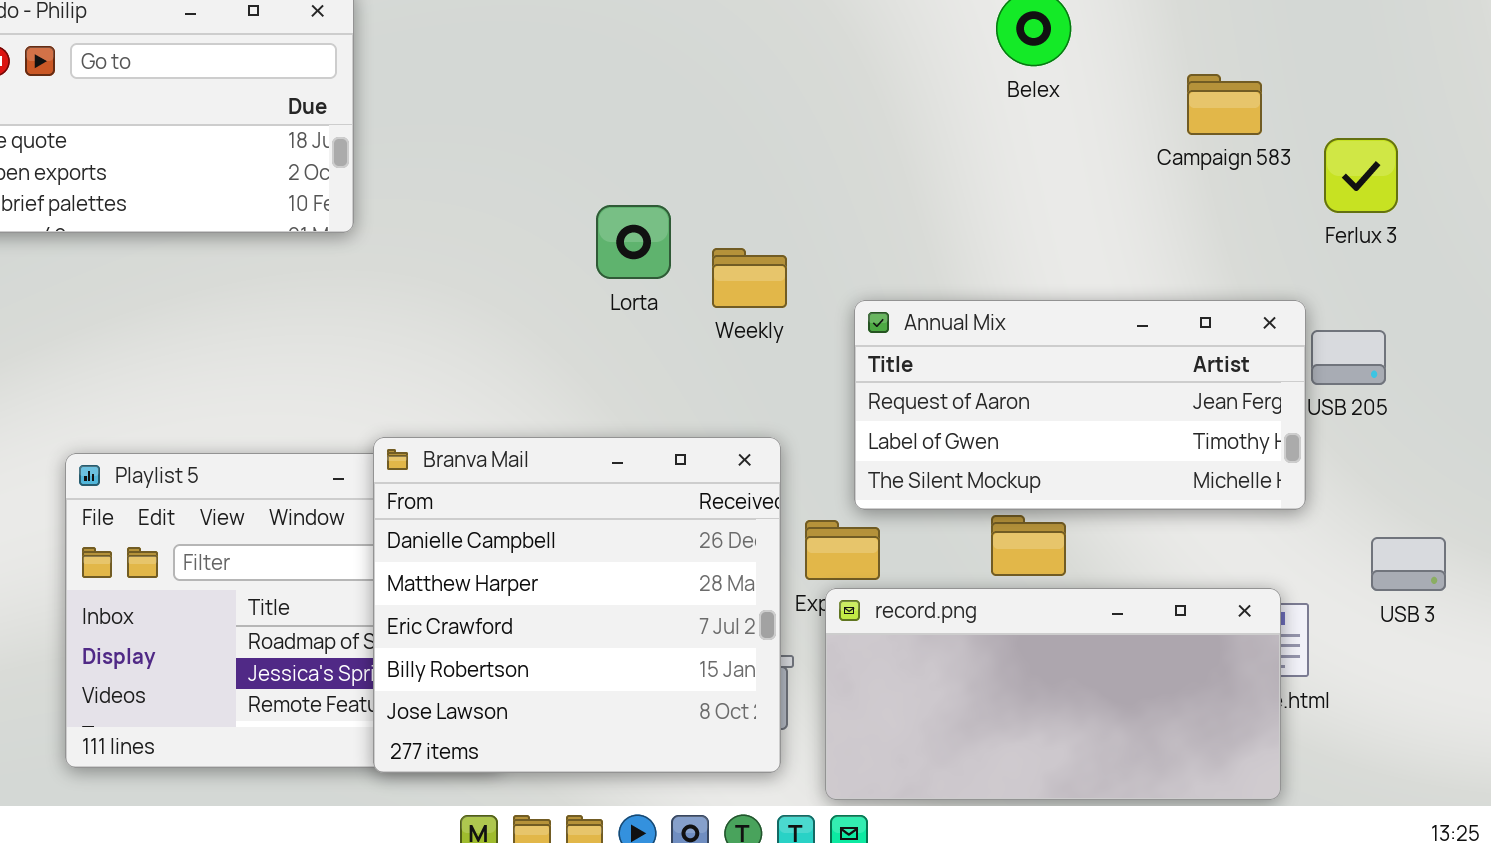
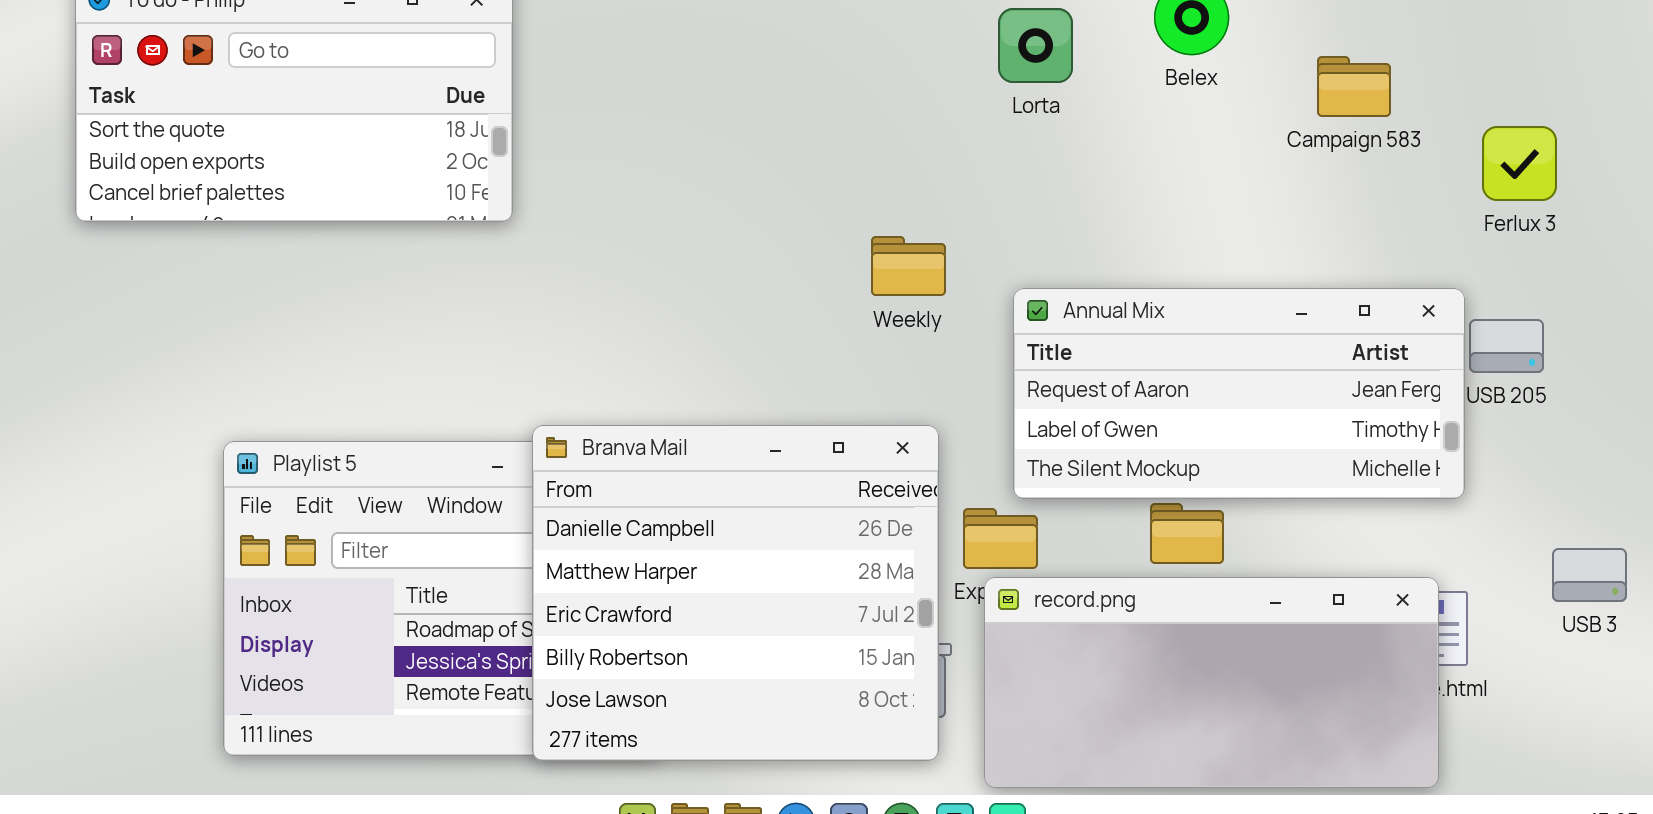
Campaign 583: [1187,74,1262,135] -> [1317,56,1391,117], moved
Lorta: [596,205,671,279] -> [998,8,1073,83], moved
USB 3: [1371,537,1446,591] -> [1552,548,1627,602], moved

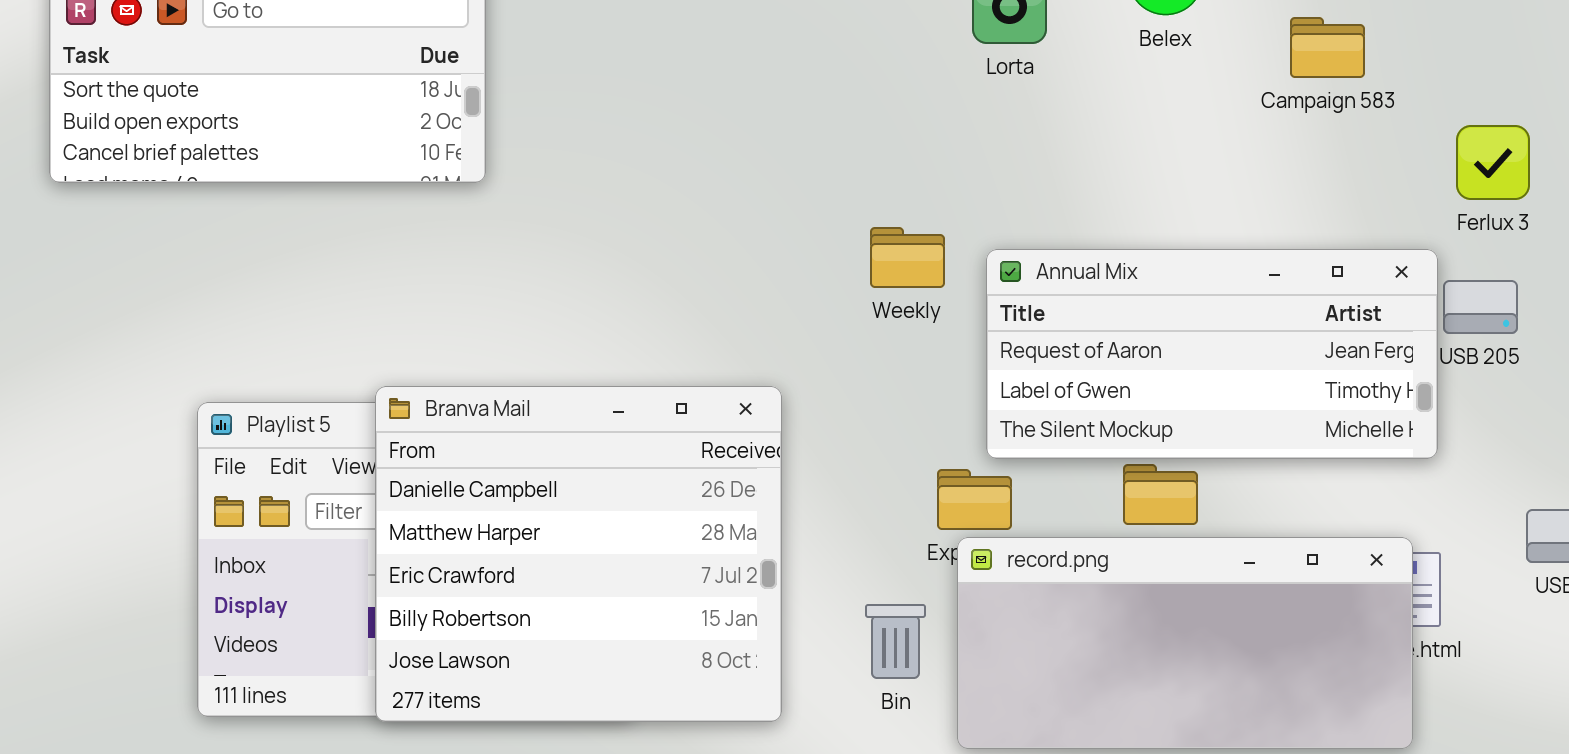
Ferlux 3: [1482,126,1557,201] -> [1456,125,1530,200], moved
Weekly: [871,236,946,296] -> [870,227,945,288], moved
Branva Mail: [532,425,939,761] -> [375,386,782,722], moved

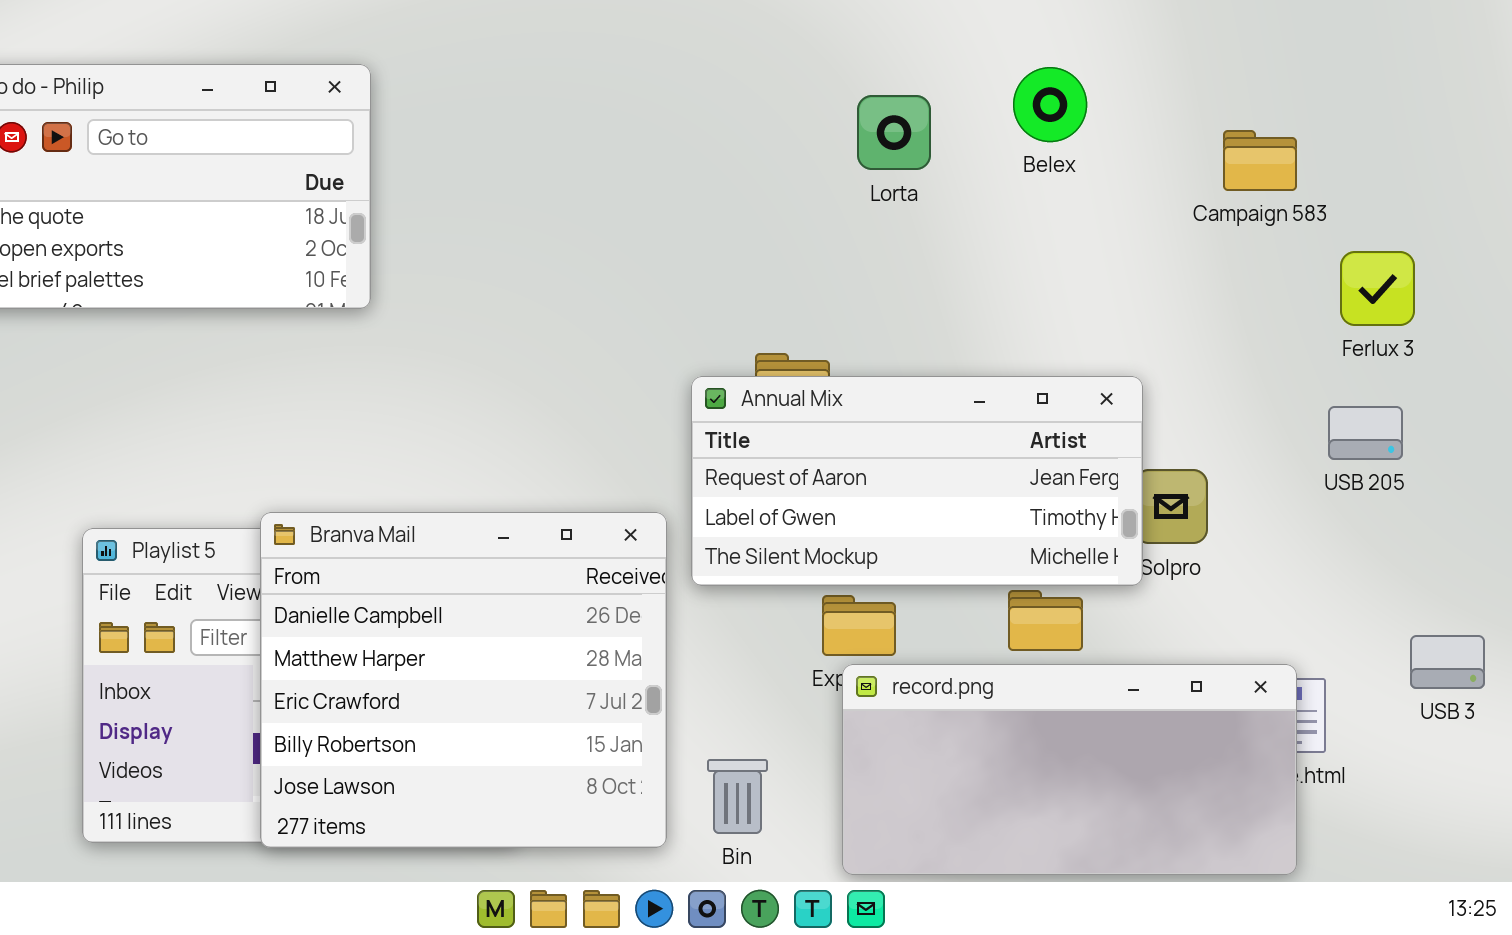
Campaign 583: [1290,17,1365,78] -> [1223,130,1297,191], moved
Annual Mix: [986,249,1438,459] -> [691,376,1143,586], moved
Bin: [865,604,926,679] -> [707,759,768,834], moved

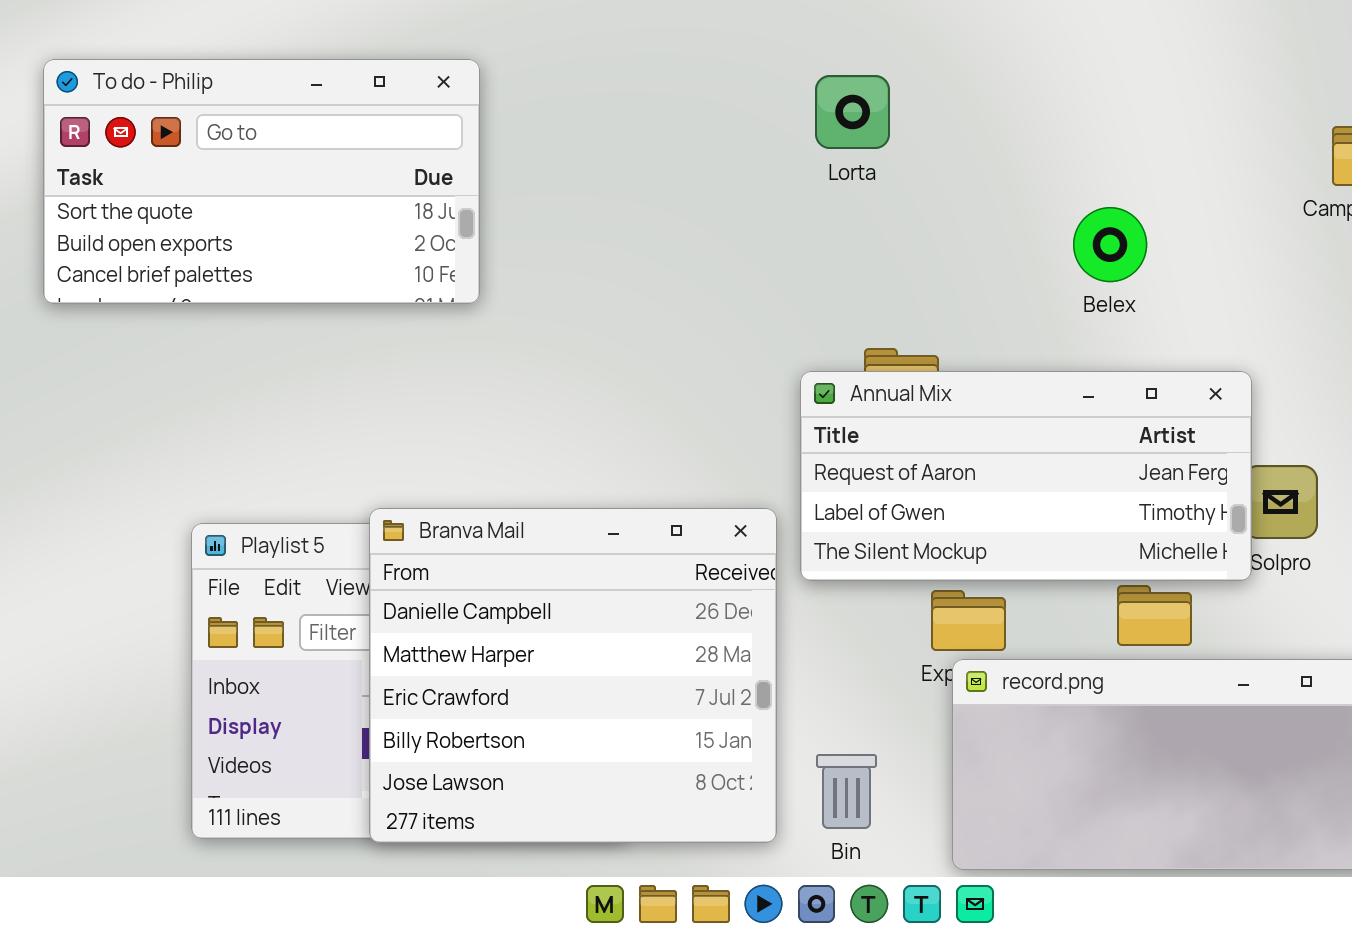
Belex: [1013,67,1087,142] -> [1073,207,1147,282], moved
Lorta: [857,95,931,170] -> [815,75,890,149], moved

